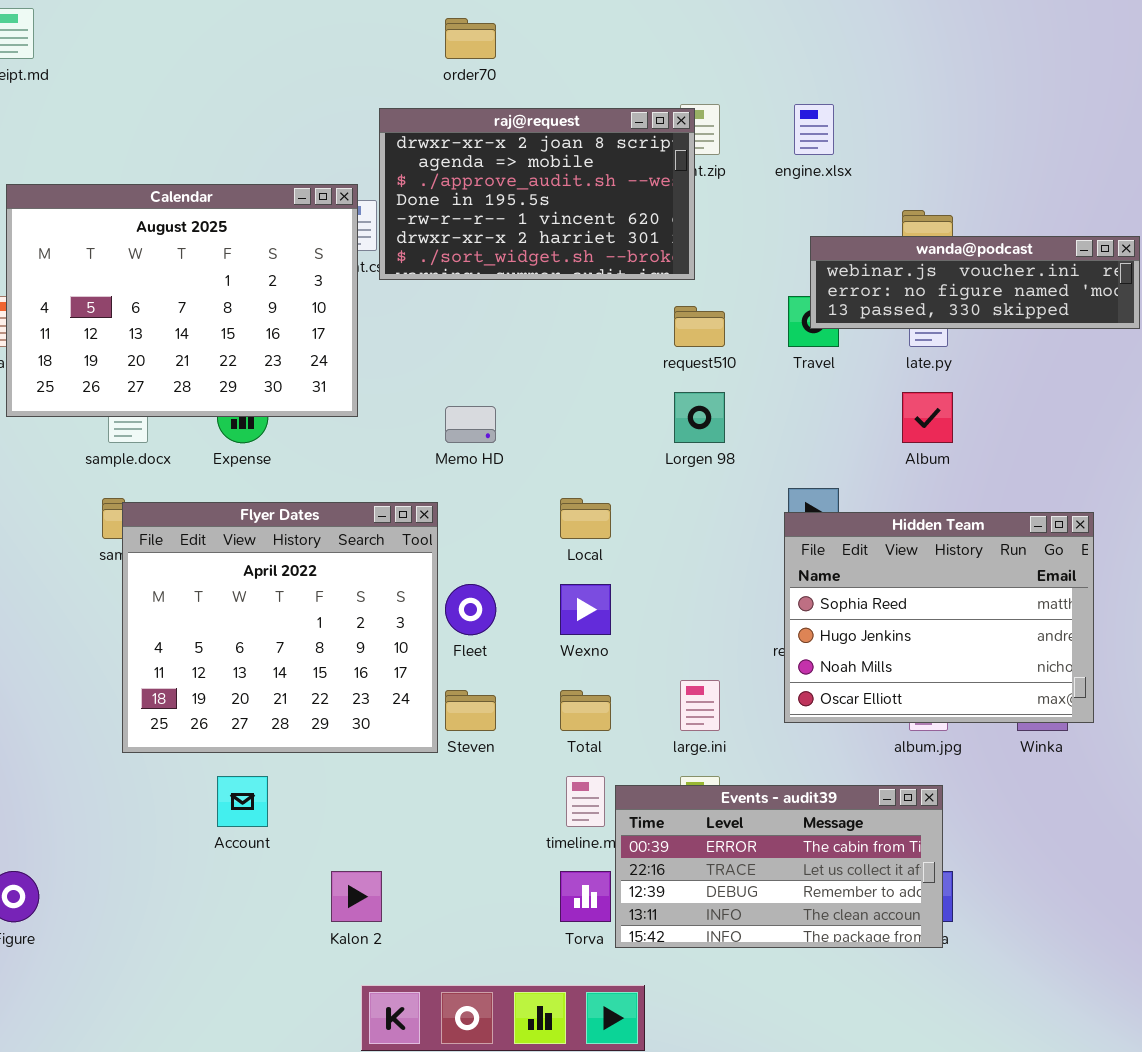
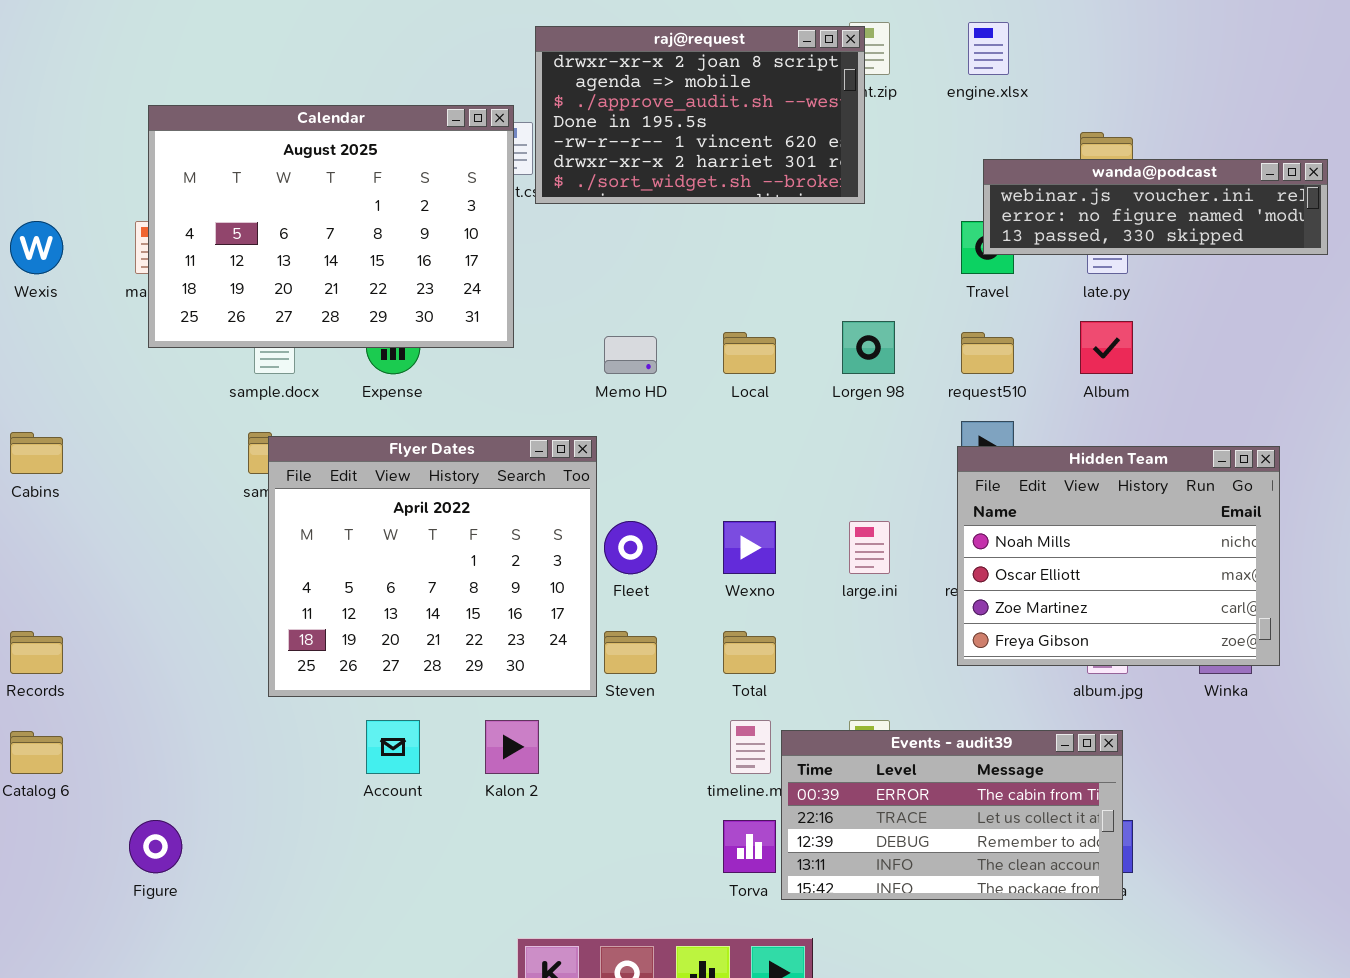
request510: [674,306,725,347] -> [961,332,1014,374], moved
Local: [560,498,611,539] -> [723,332,776,374], moved
Hidden Team: [784,512,1094,723] -> [957,446,1280,666], scrolled down 2 rows
large.ini: [680,680,720,731] -> [849,521,890,574], moved
Kalon 2: [331,871,382,922] -> [485,720,539,774], moved

